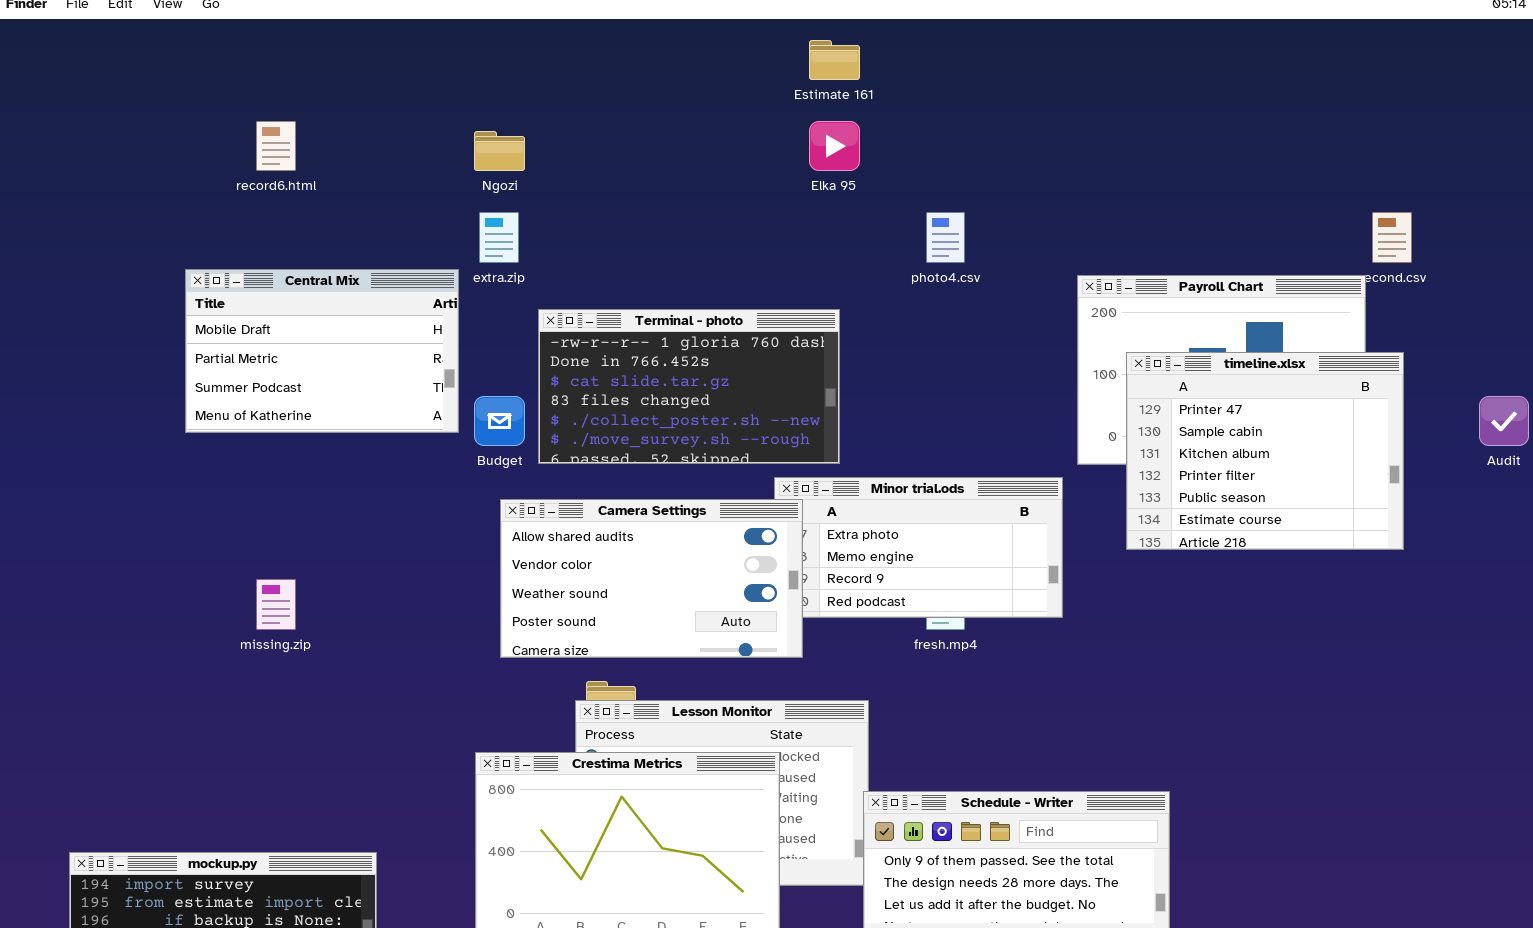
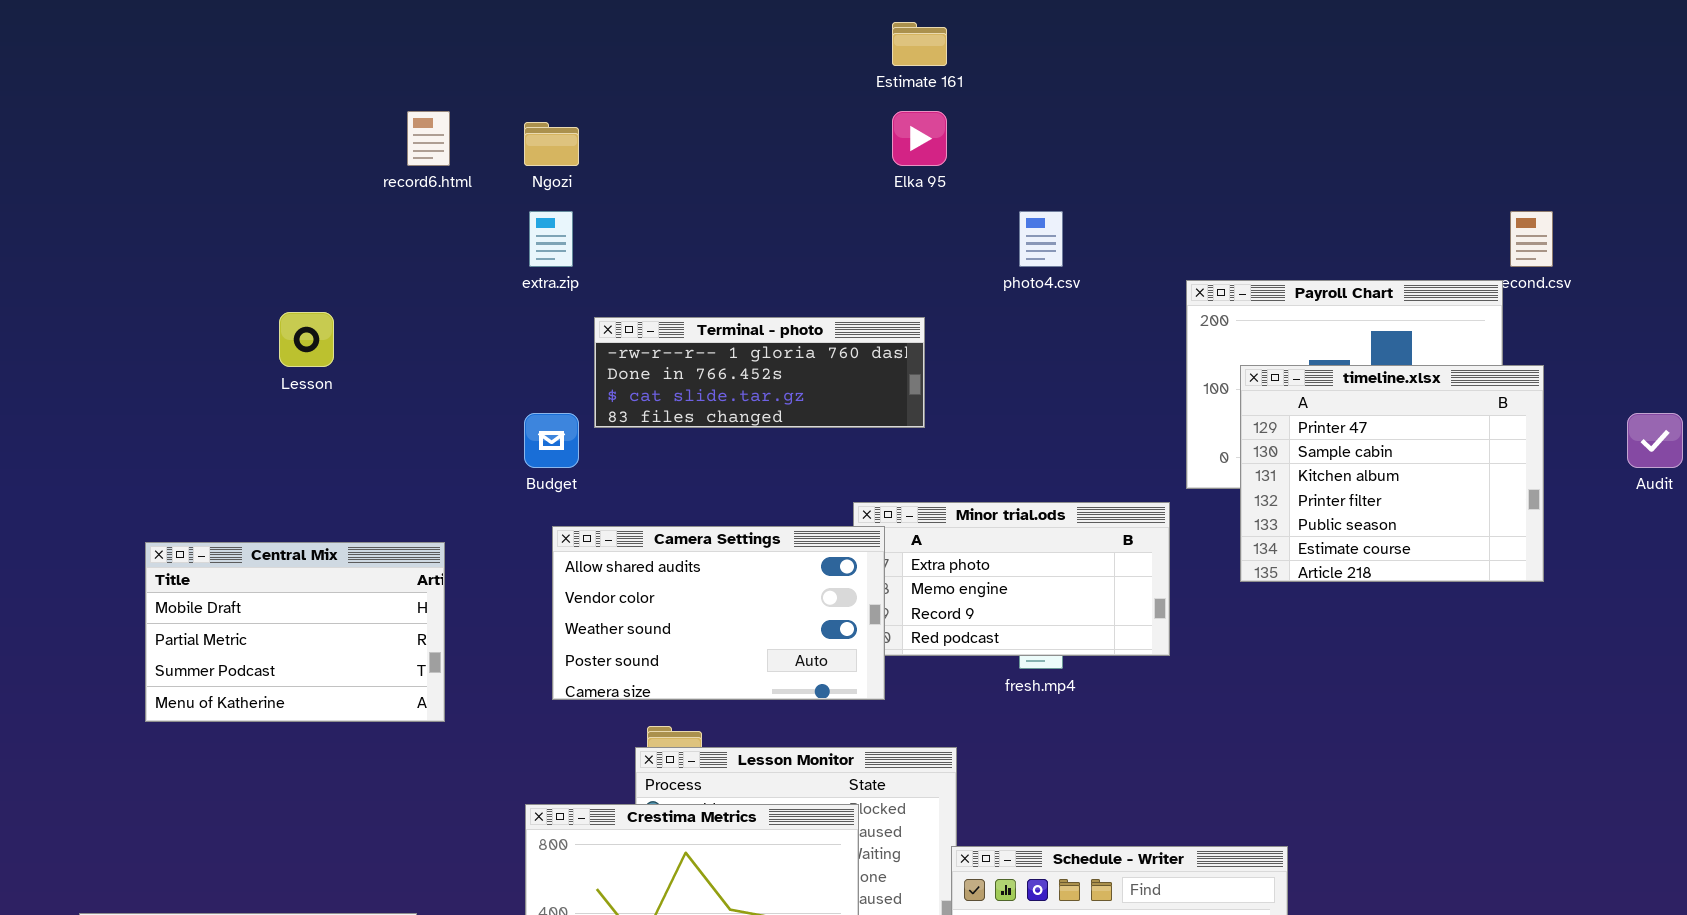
record6.html: [256,121,296,171] -> [407,111,450,166], moved
Central Mix: [185,269,459,433] -> [145,542,445,722], moved
Terminal - photo: [538,309,840,464] -> [594,317,925,428], resized

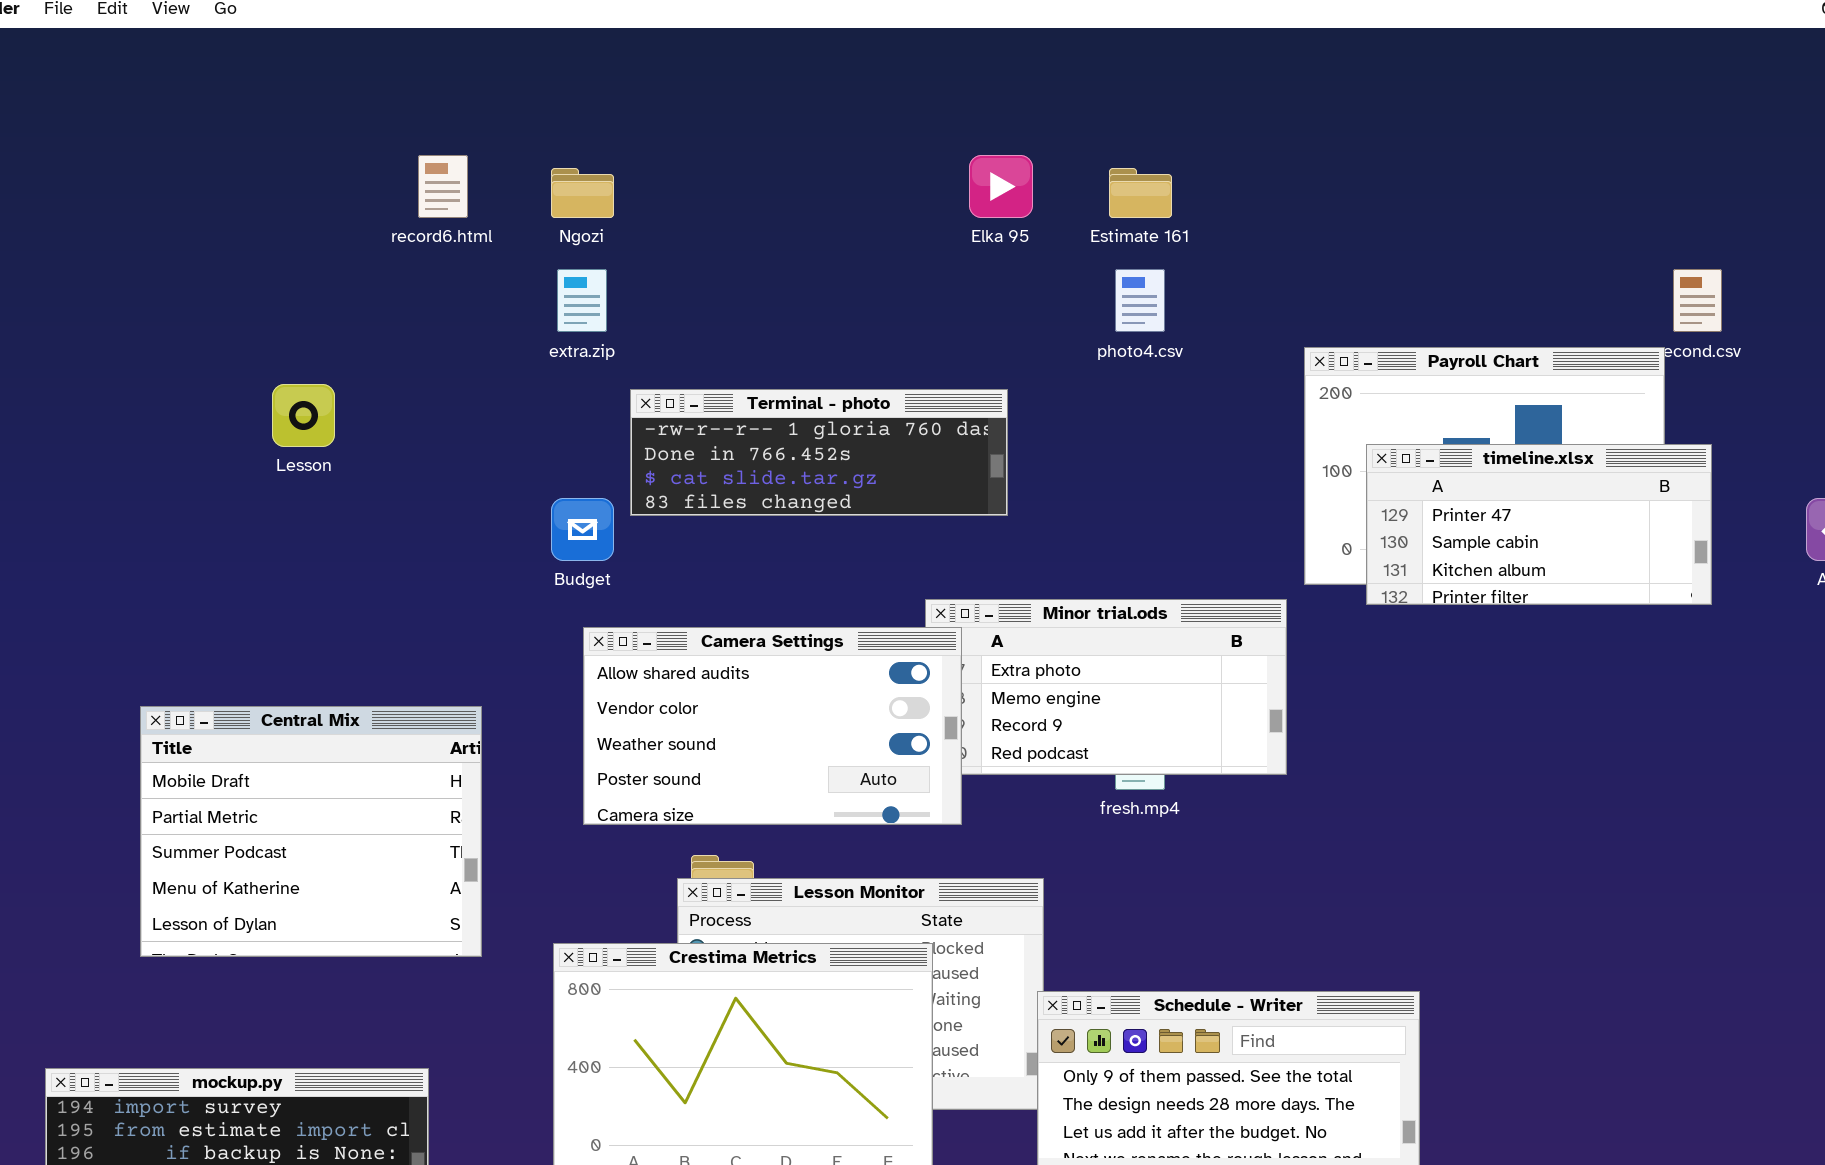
Estimate 161: [892,22,947,66] -> [1109,168,1172,218], moved
timeline.xlsx: [1240,365,1544,582] -> [1366,444,1712,605], resized
Central Mix: [145,542,445,722] -> [140,706,482,957], moved, resized

